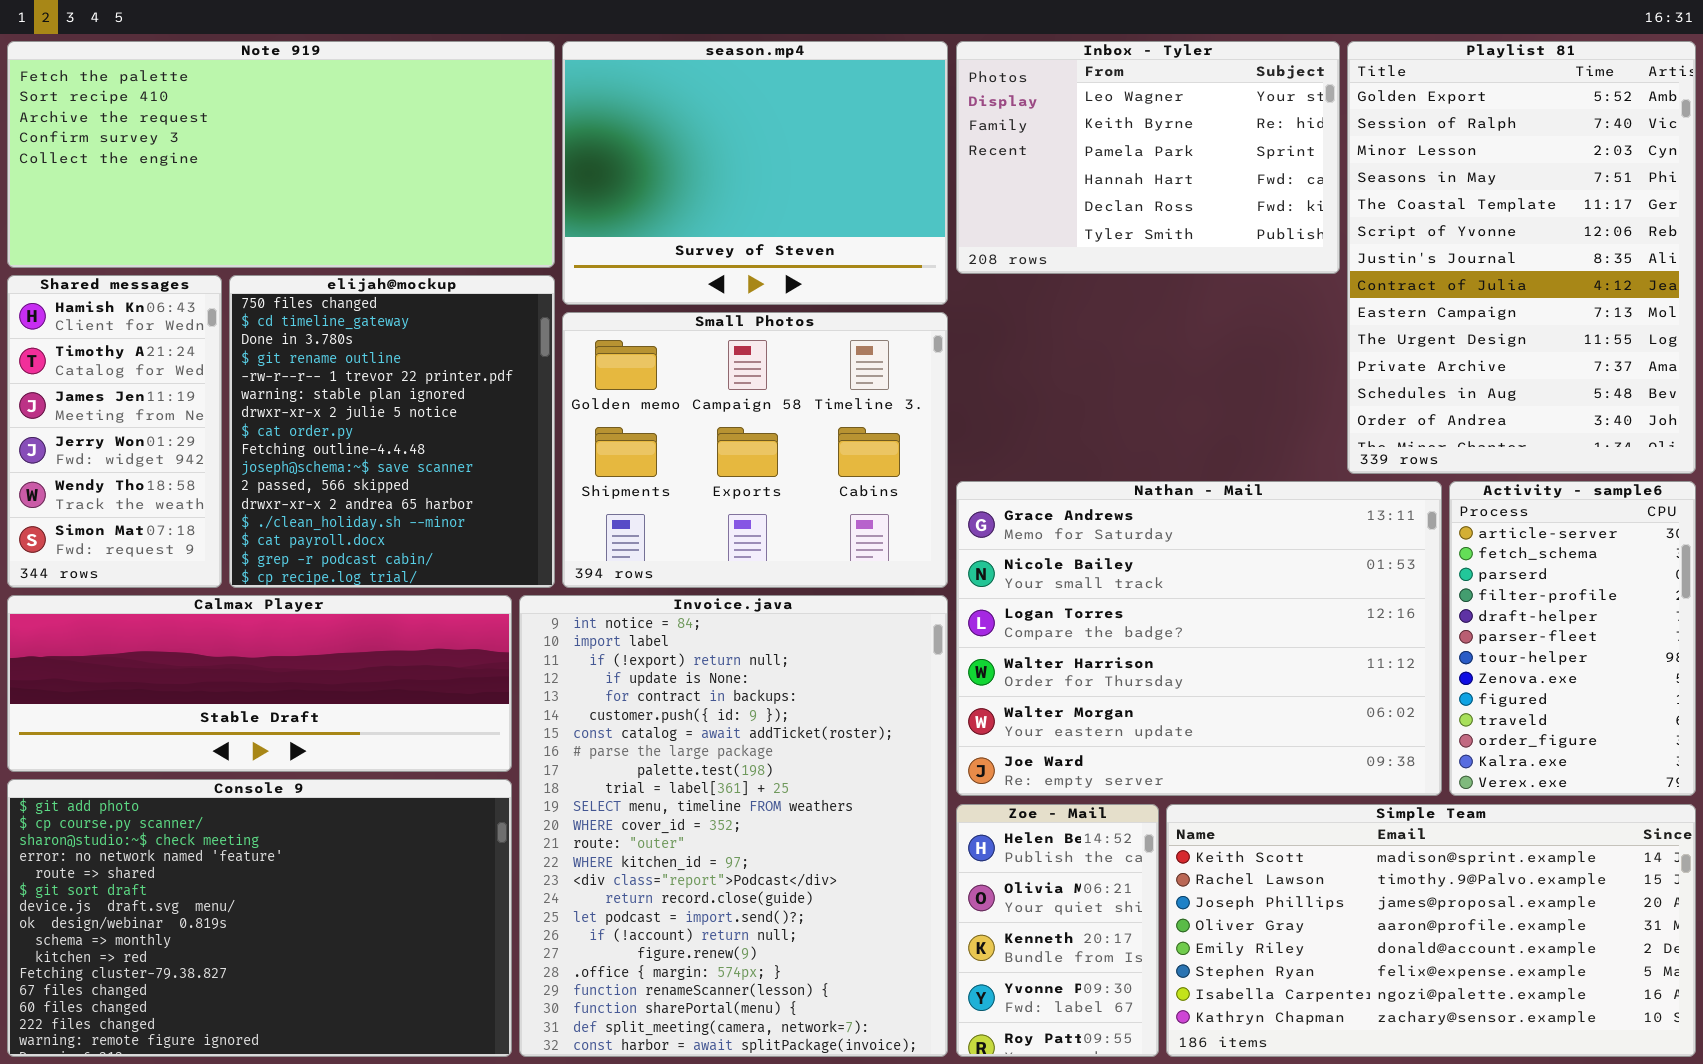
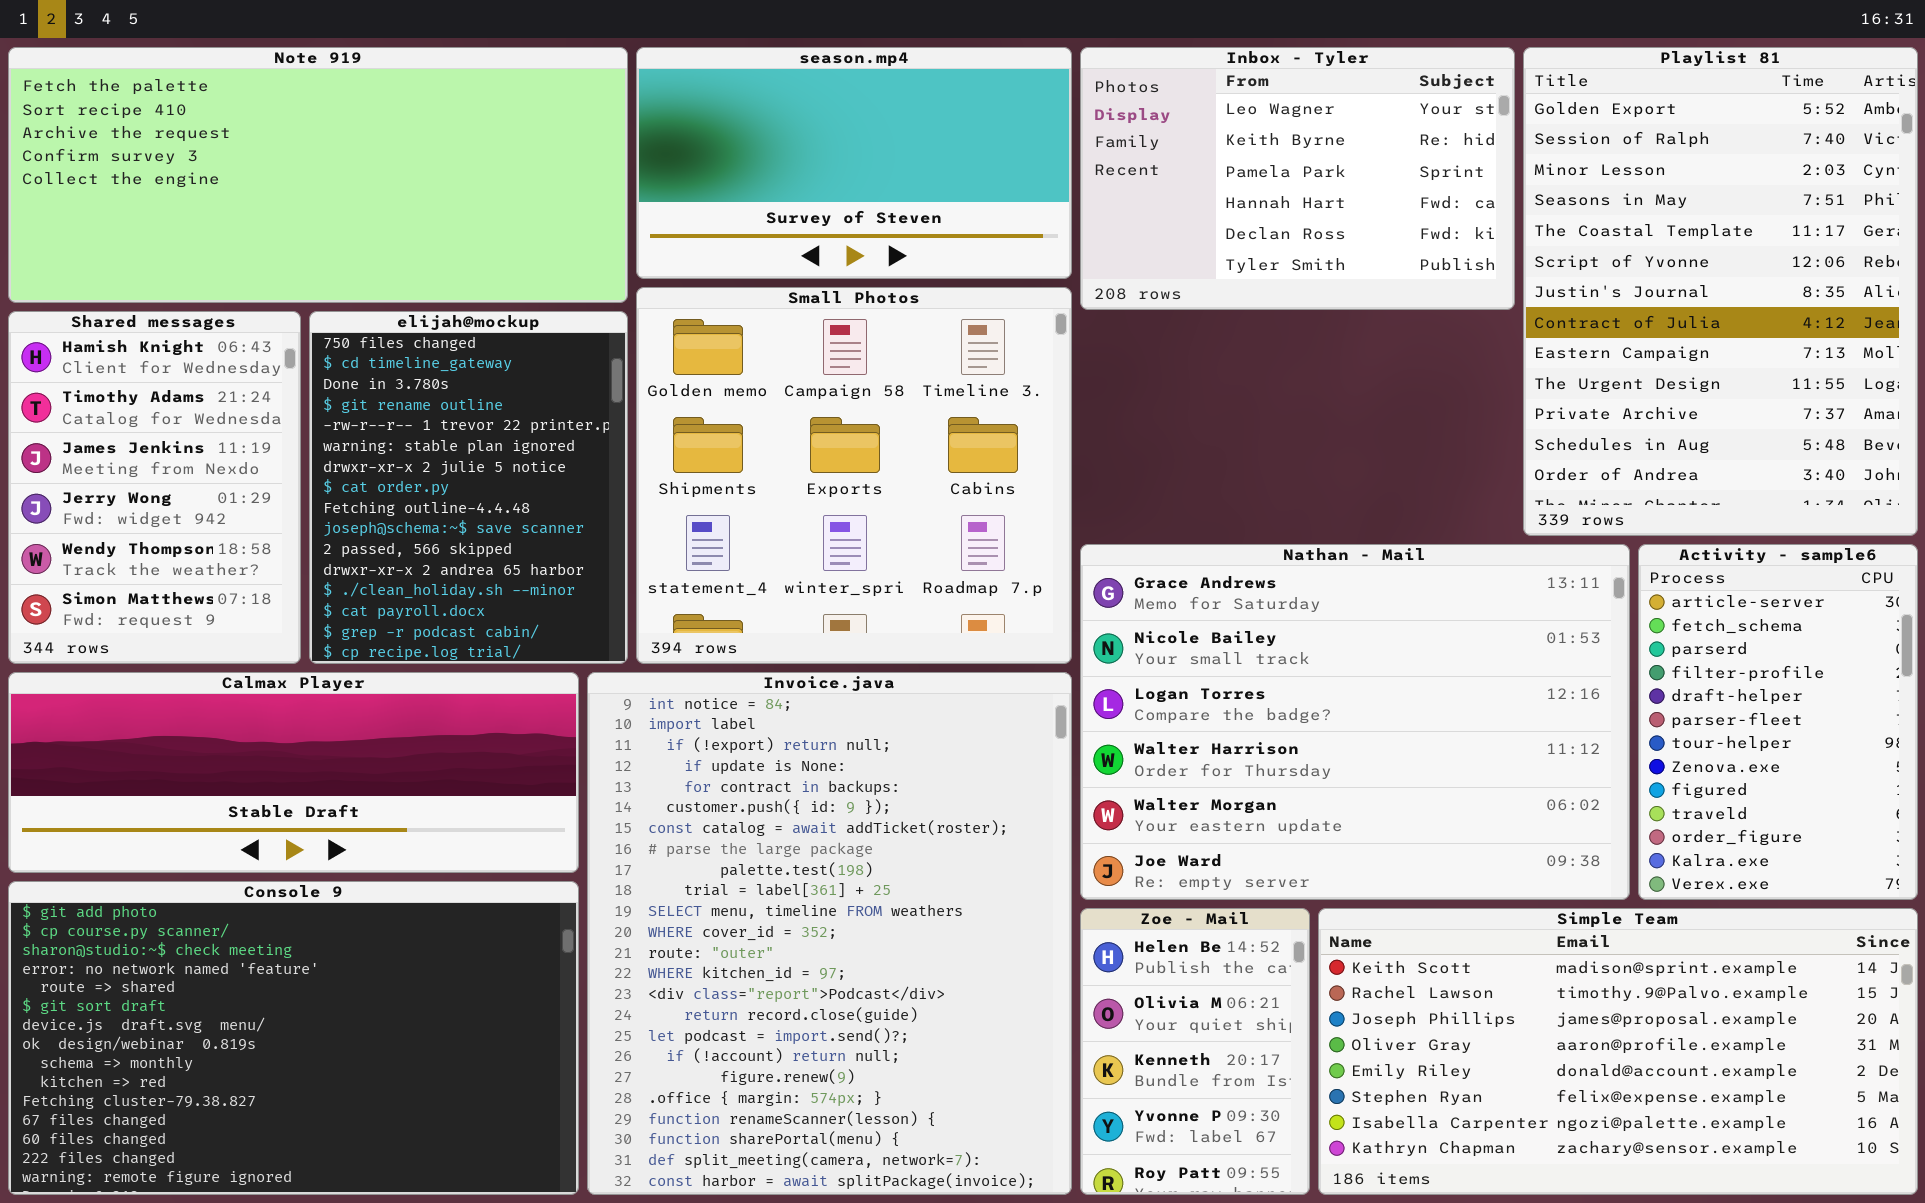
season.mp4: [562,41,948,305] -> [636,47,1072,279], resized
Shared messages: [7,275,222,588] -> [8,311,301,664], resized
elijah@mockup: [229,275,555,588] -> [309,311,628,664], resized
Small Photos: [562,312,948,588] -> [636,287,1072,664], resized

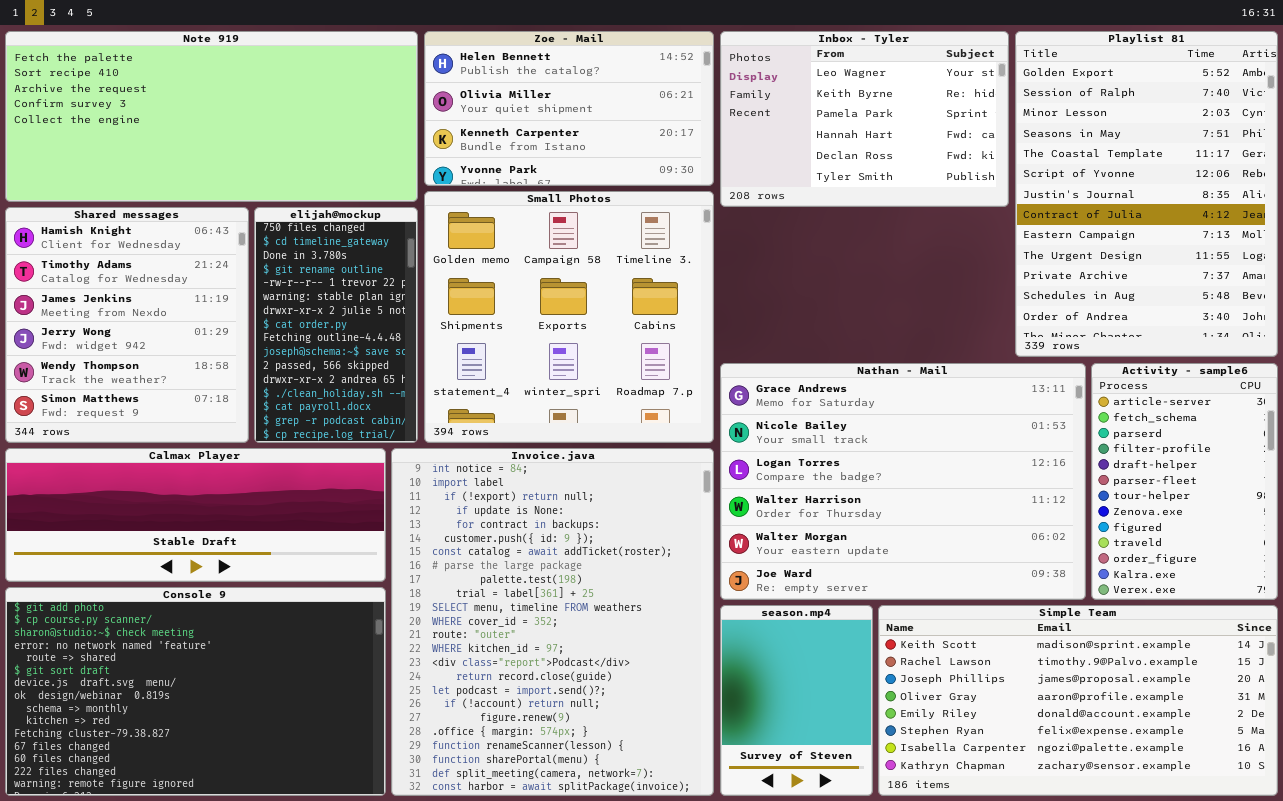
season.mp4: [636,47,1072,279] -> [720,605,873,796], moved, resized
Shared messages: [8,311,301,664] -> [5,207,249,443], resized
elijah@mockup: [309,311,628,664] -> [254,207,418,443], resized
Zoe - Mail: [1080,908,1310,1195] -> [424,31,714,186], moved, resized

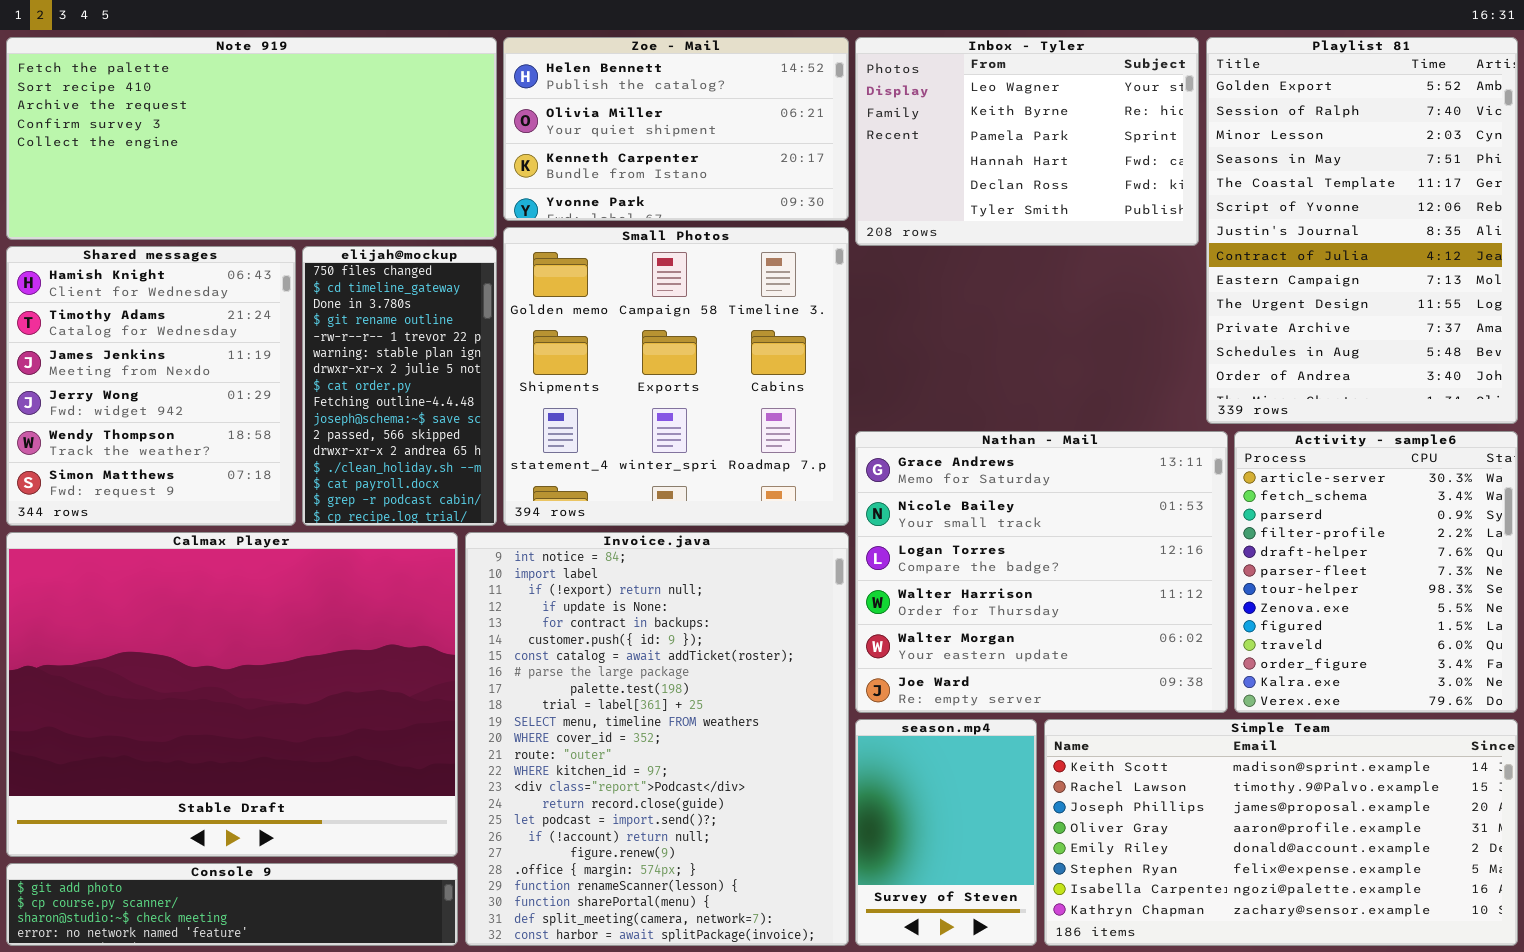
Nathan - Mail: [720,363,1086,600] -> [855,431,1228,713], resized
Activity - sample6: [1091,363,1278,600] -> [1234,431,1518,713], resized
Calmax Player: [5,448,386,582] -> [6,532,458,857], resized
Console 9: [5,587,386,796] -> [6,863,458,946], resized

